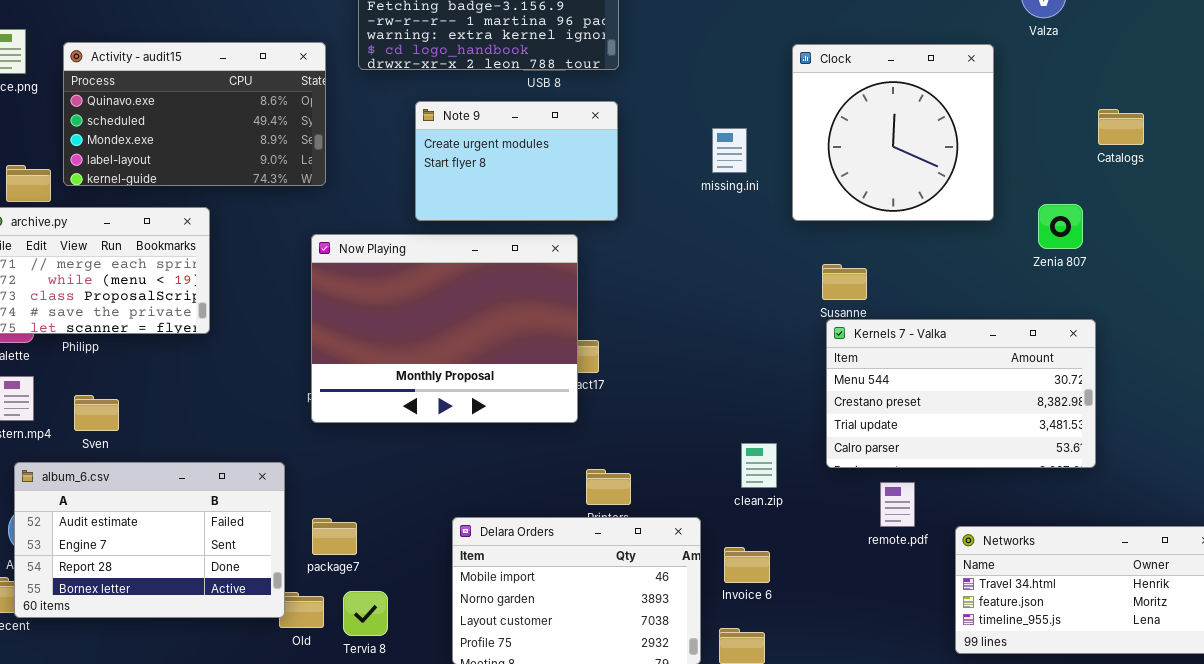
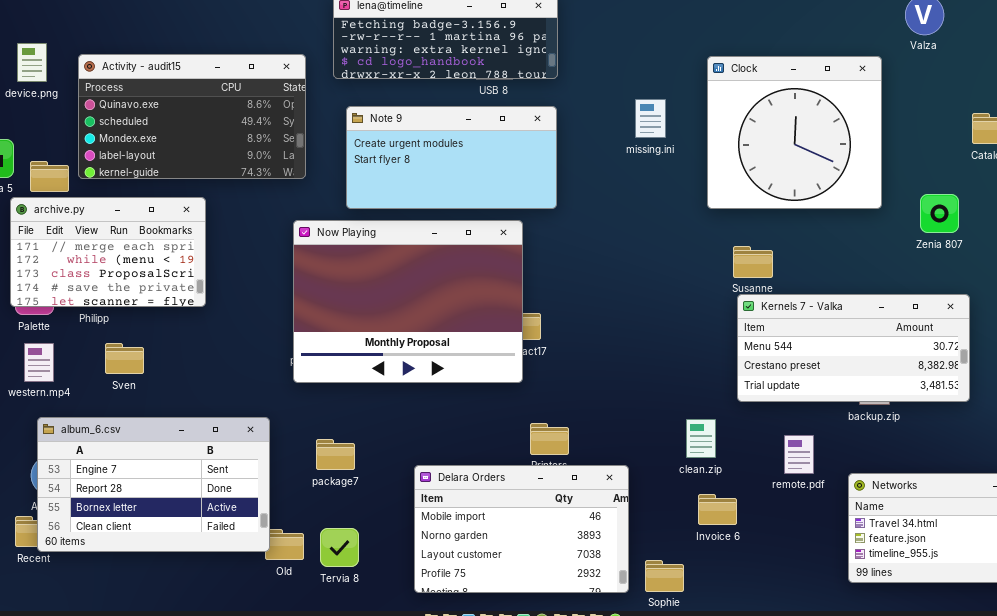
Note 9: [415,101,618,221] -> [346,106,557,209], resized
missing.ini: [712,128,747,173] -> [635,99,666,138], moved
Kernels 7 - Valka: [826,319,1096,468] -> [737,294,970,402], resized
Sven: [74,395,119,431] -> [105,343,144,374], moved
clean.zip: [741,443,777,488] -> [686,419,716,458], moved
album_6.csv: [14,462,285,618] -> [37,417,270,552], scrolled down 1 row
package7: [312,518,357,555] -> [316,439,355,470], moved
Invoice 6: [724,547,770,583] -> [698,494,737,525], moved

